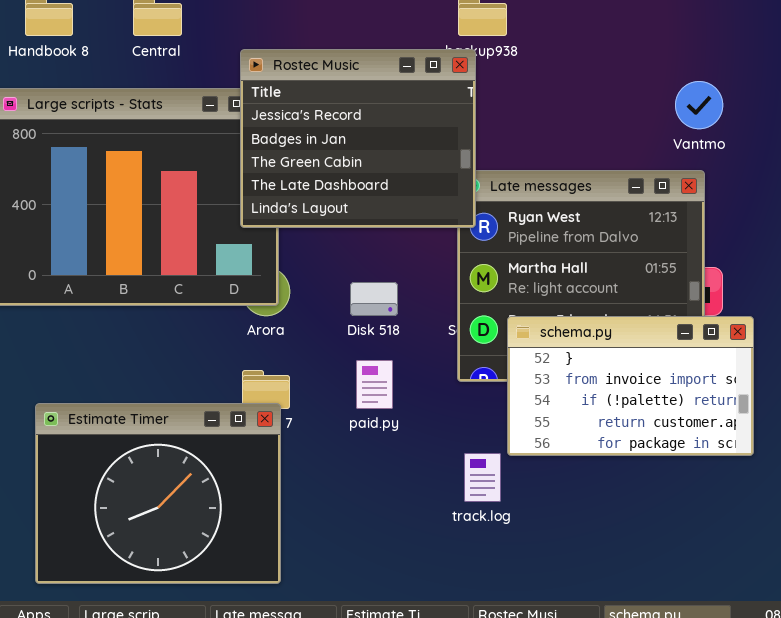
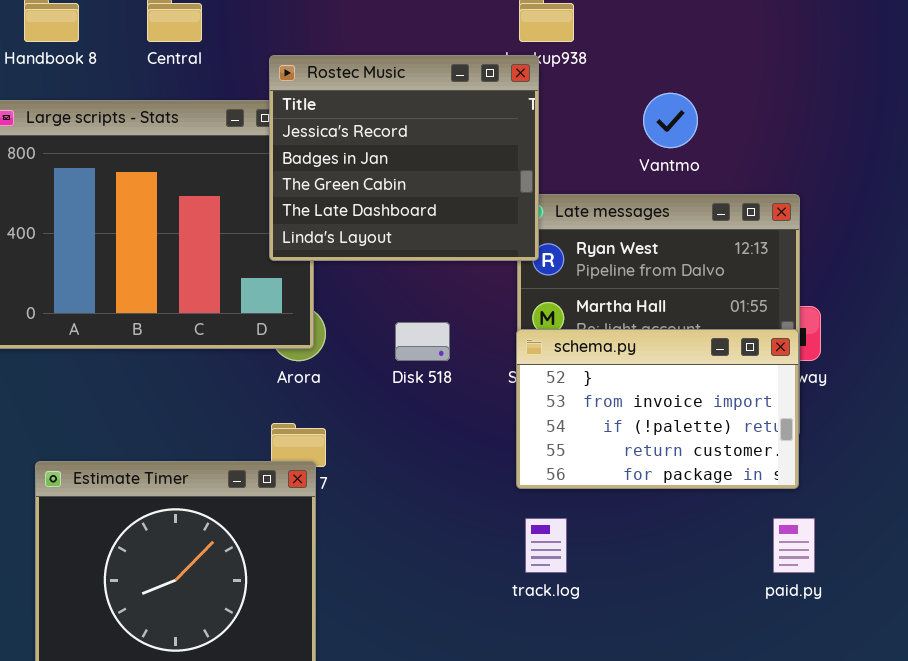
Vantmo: [675,81,723,129] -> [643,93,698,148], moved
schema.py: [507,316,754,456] -> [516,329,799,489], moved
paid.py: [356,360,393,409] -> [773,518,815,573], moved

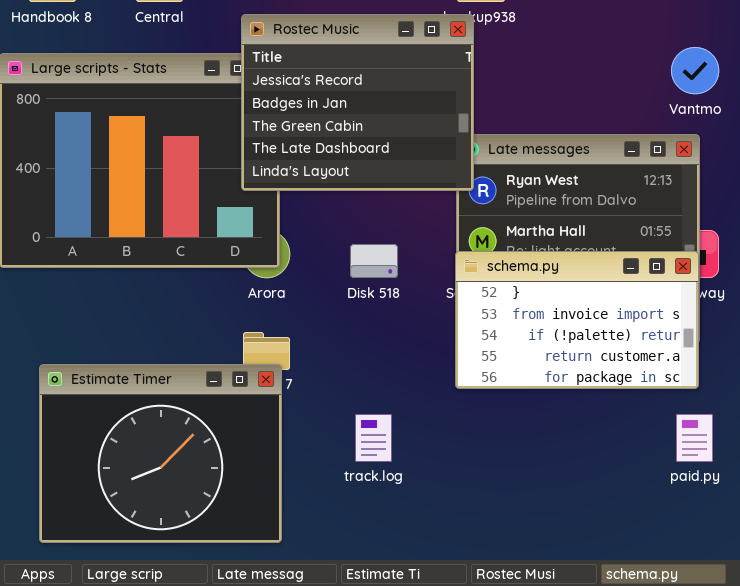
Vantmo: [643,93,698,148] -> [671,47,719,94], moved
track.log: [525,518,567,573] -> [355,414,392,462], moved

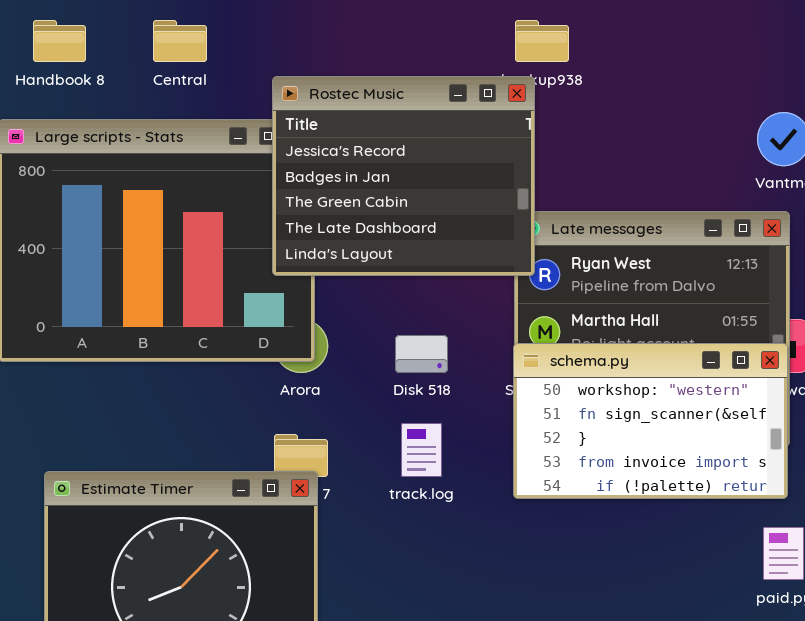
schema.py: [455,251,699,389] -> [513,343,788,499], scrolled up 2 rows
track.log: [355,414,392,462] -> [401,423,442,477], moved

